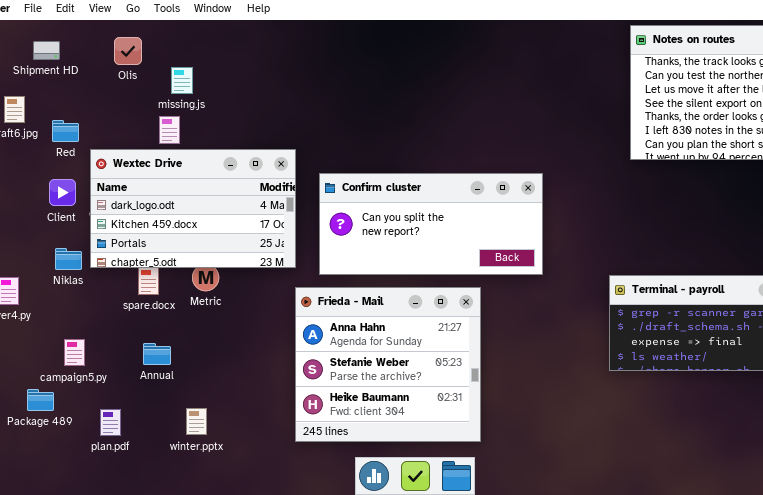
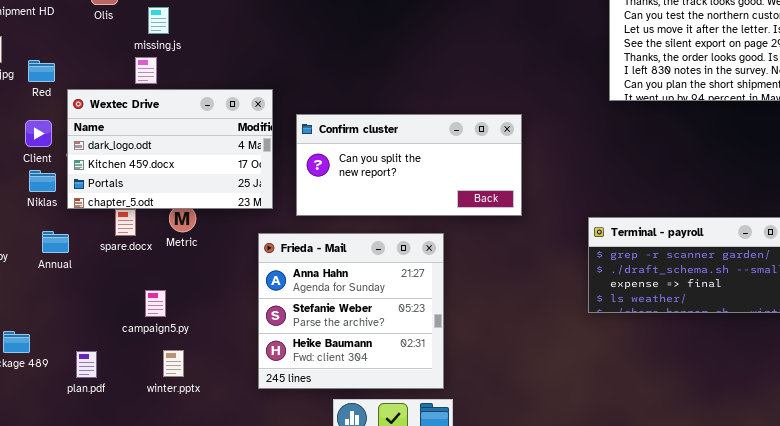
Niklas: [55,248,82,270] -> [29,170,56,192], moved
Frieda - Mail: [295,287,481,442] -> [258,233,444,389], moved
campaign5.py: [64,339,85,366] -> [145,290,166,317], moved
Annual: [143,343,171,365] -> [42,231,69,253], moved

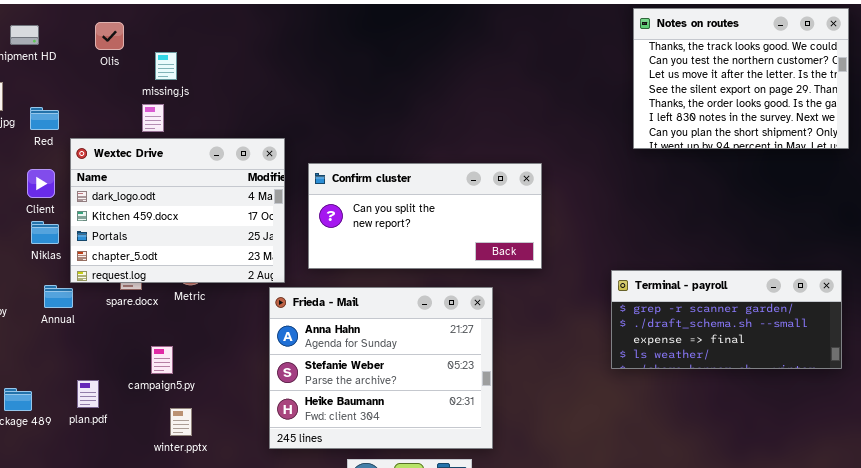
Wextec Drive: [67,89,273,209] -> [70,138,285,283], resized
Frieda - Mail: [258,233,444,389] -> [269,287,493,449], resized
plan.pdf: [76,351,97,378] -> [77,380,99,408], moved

